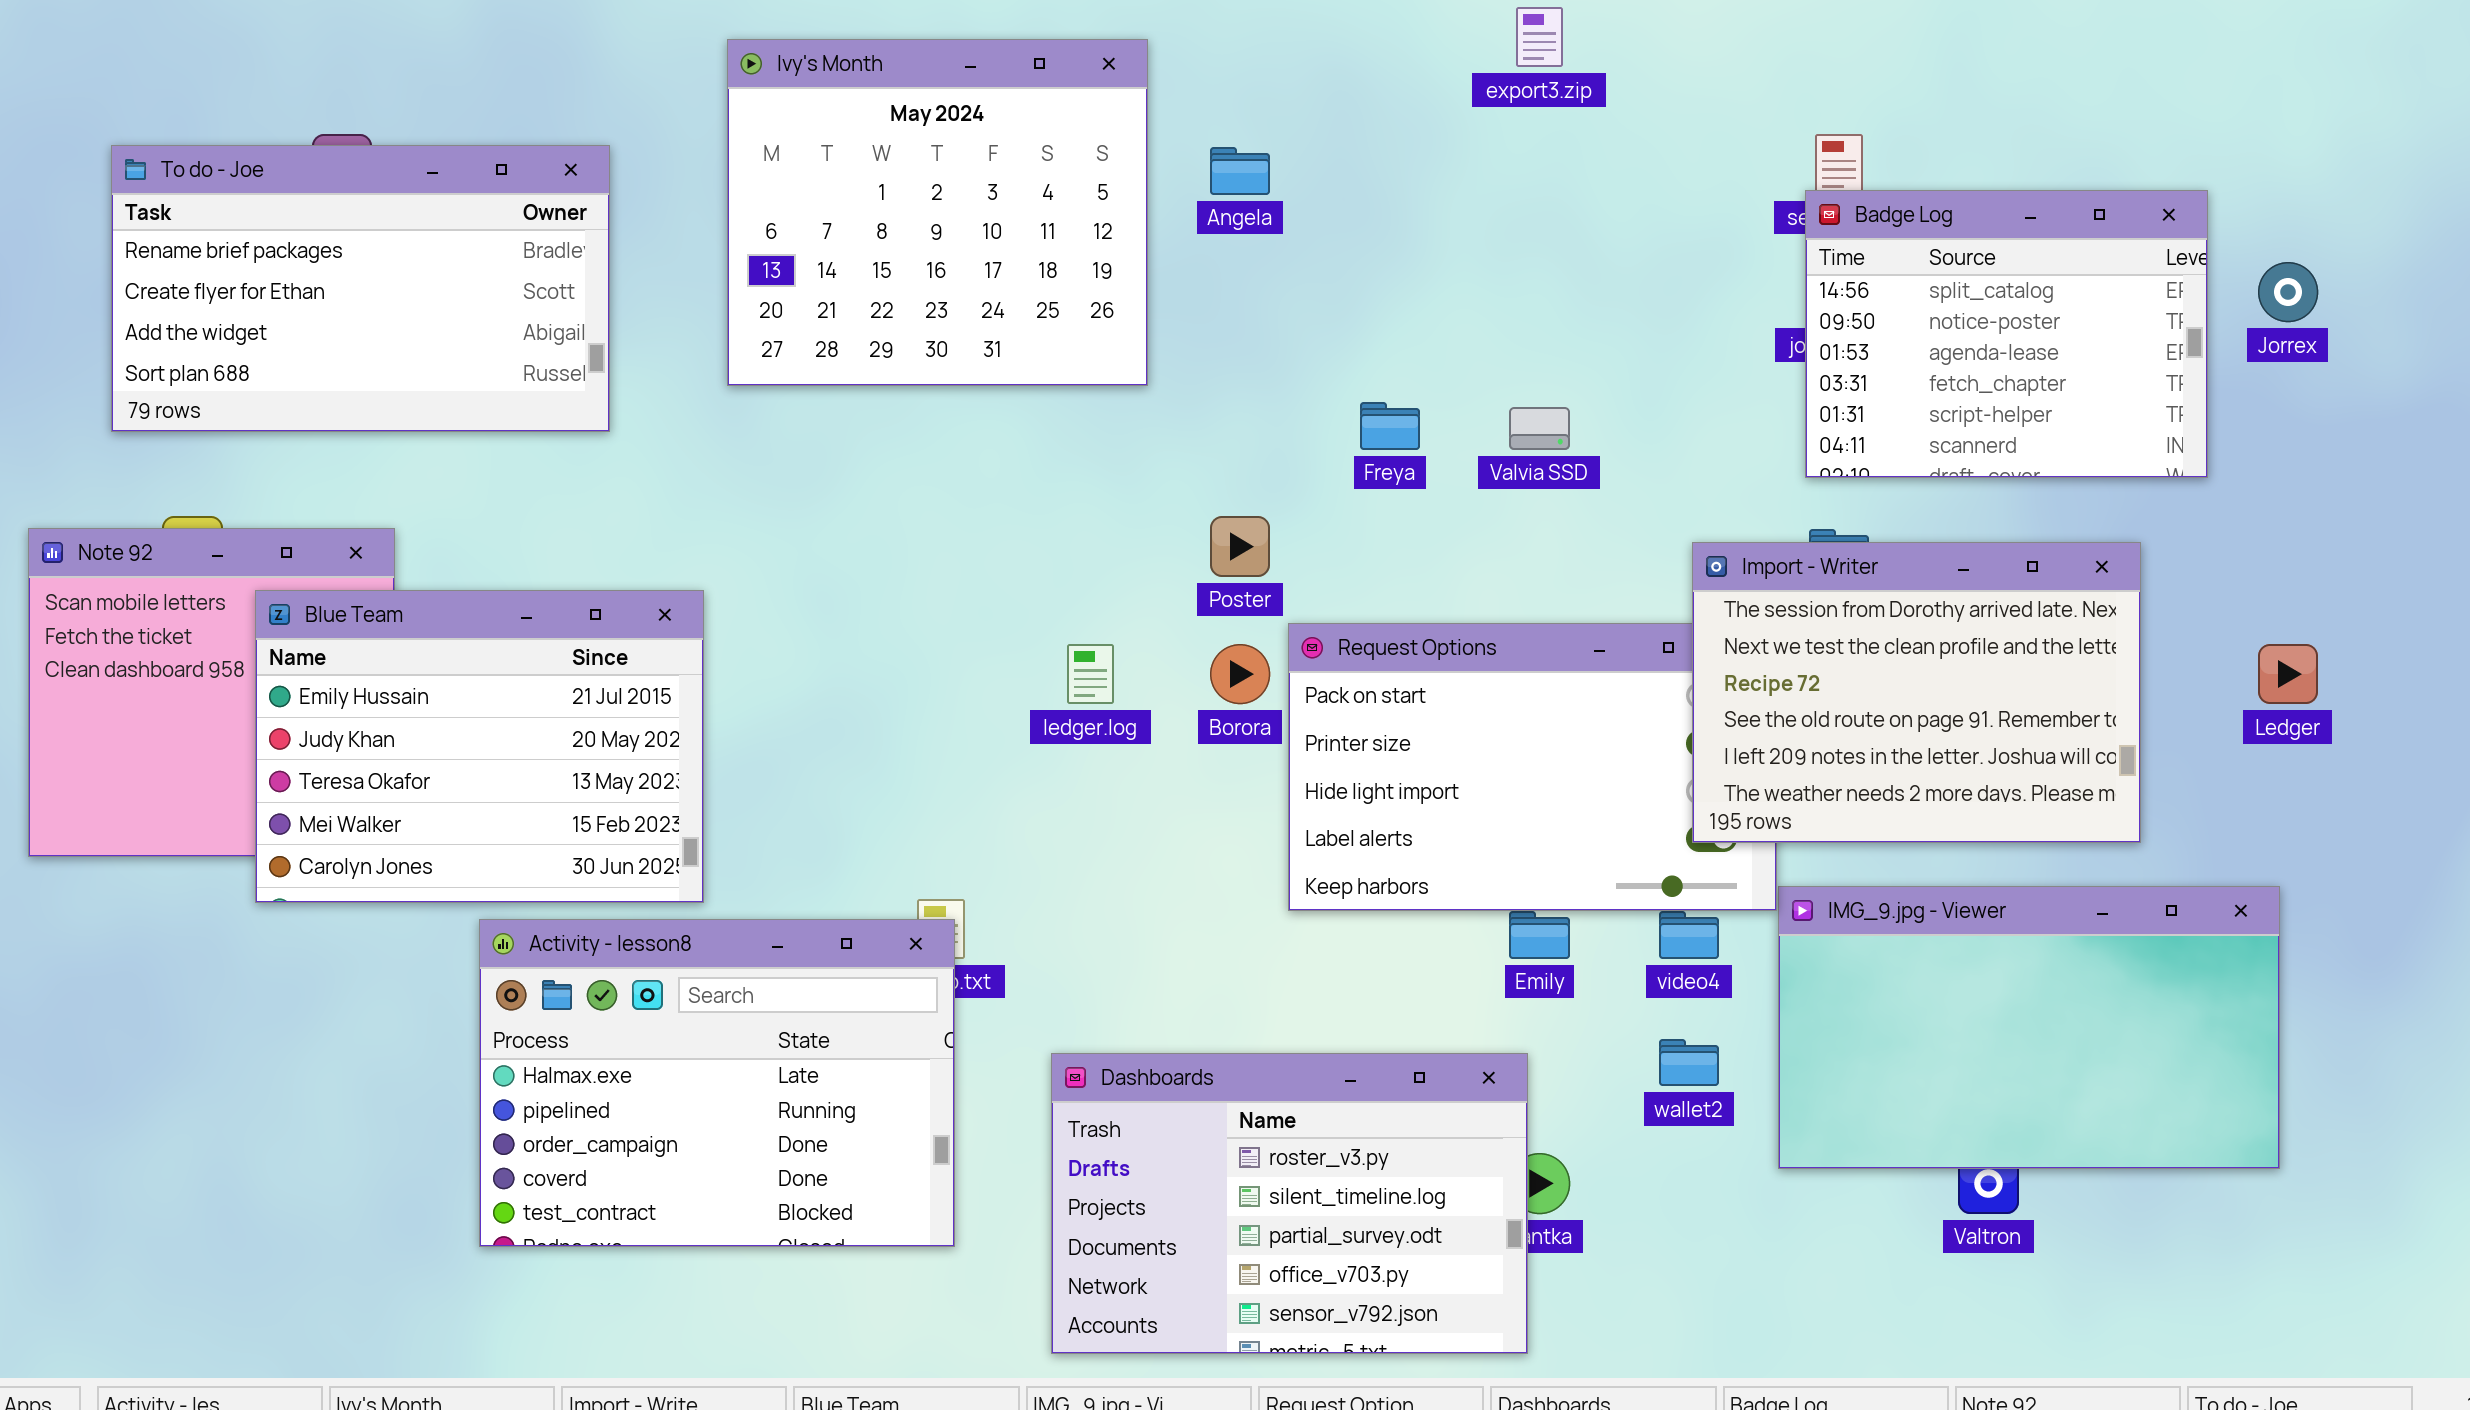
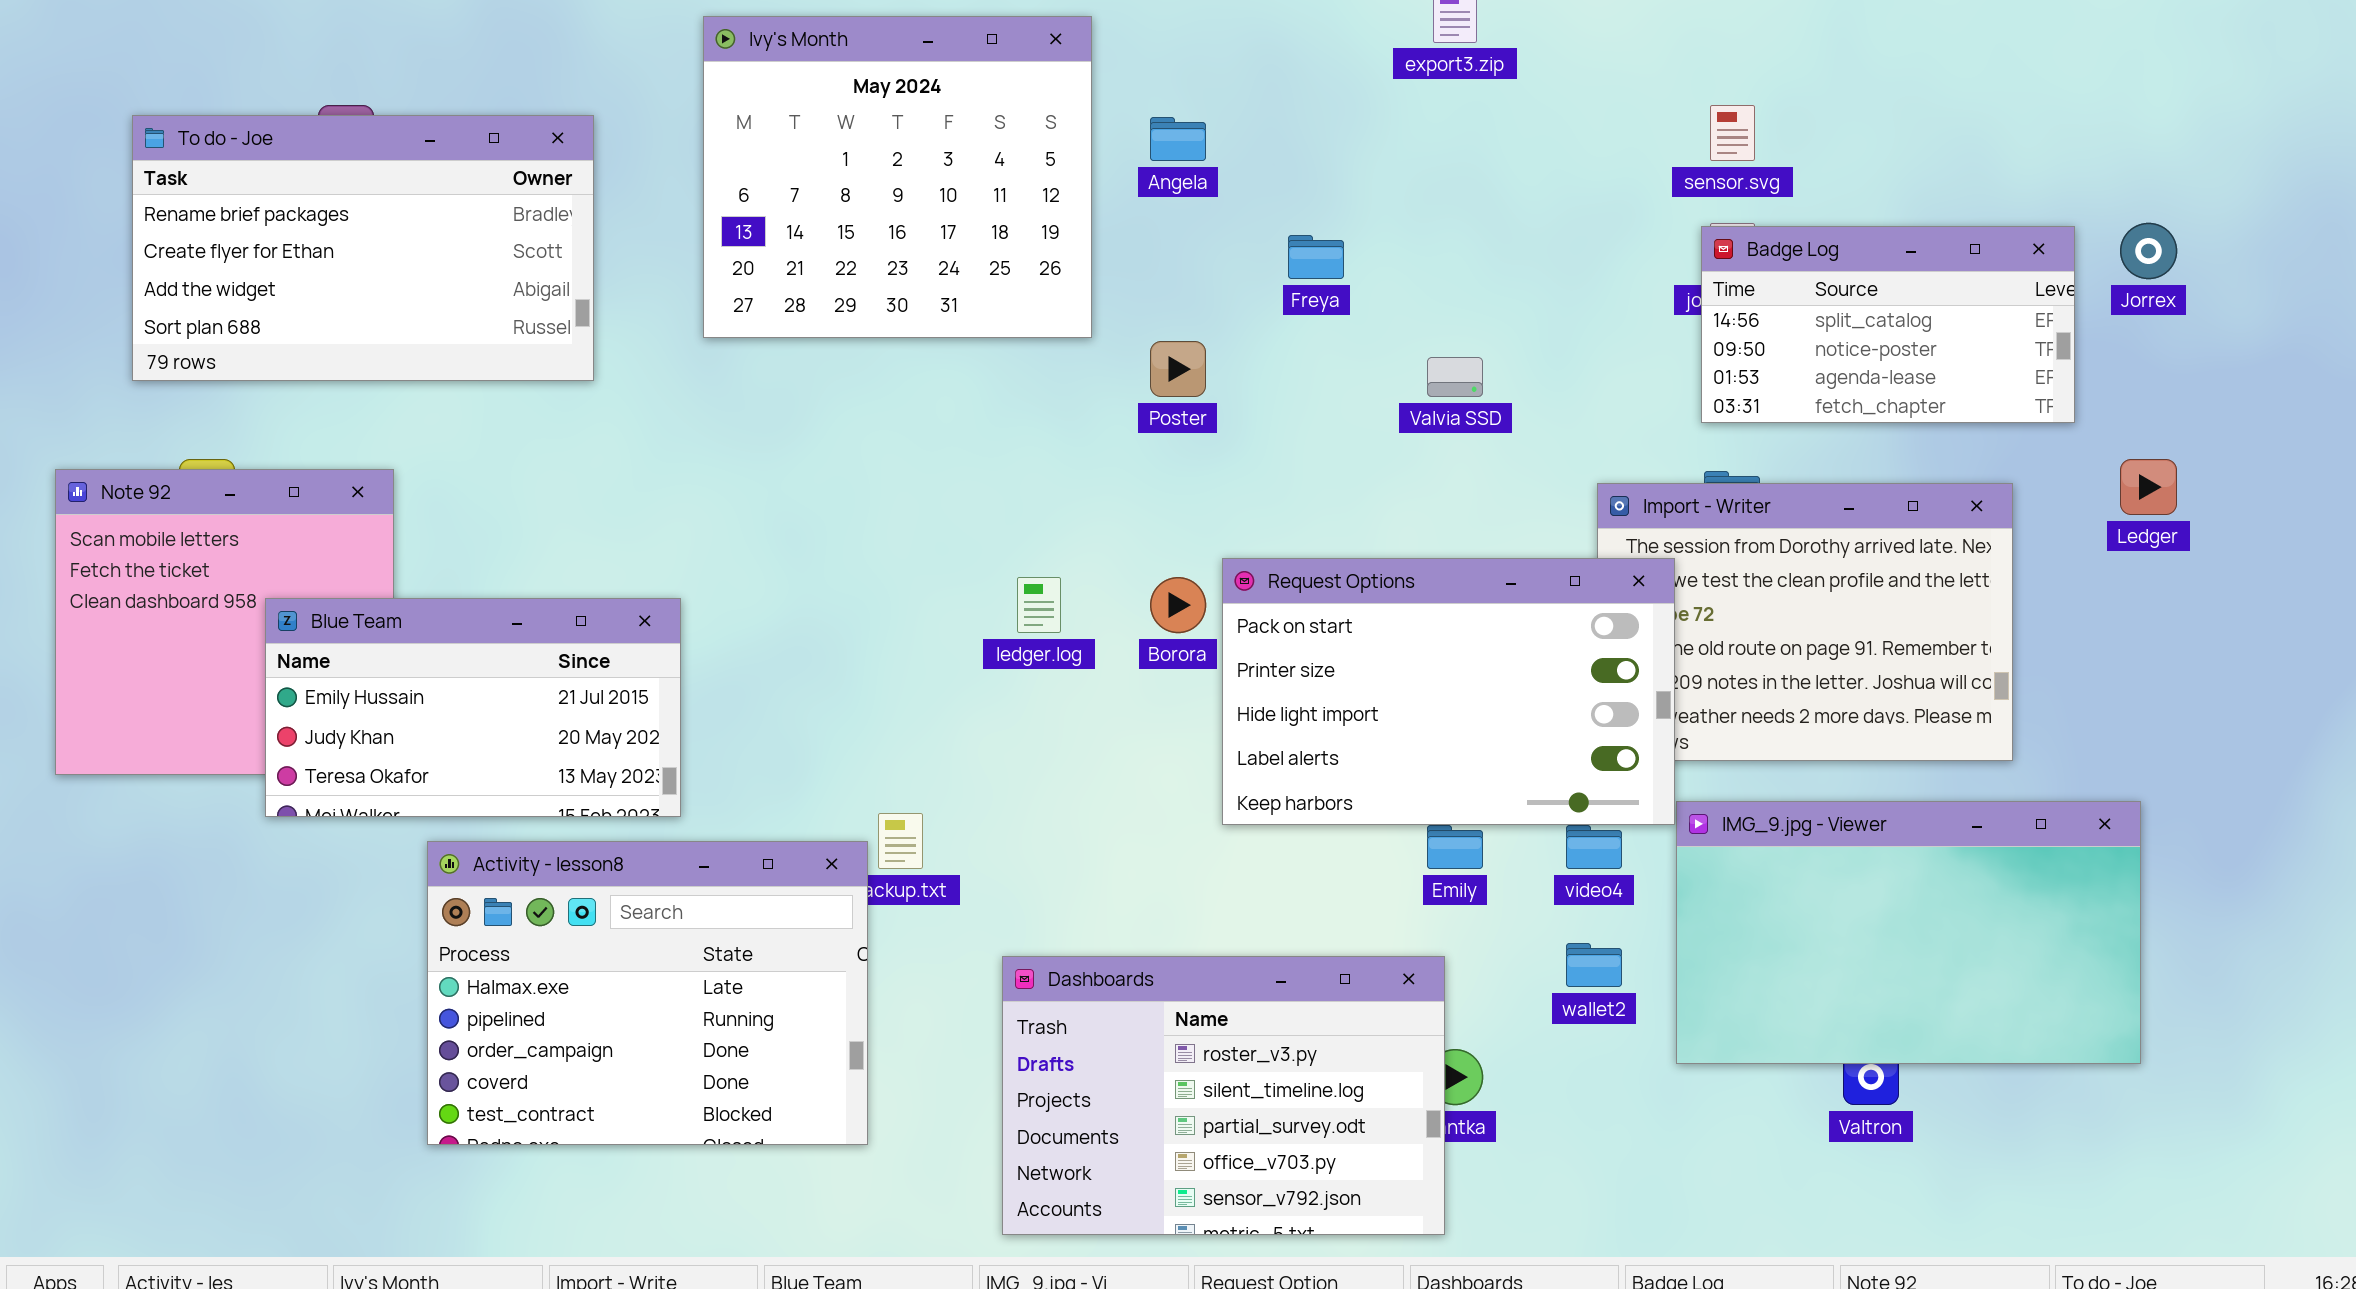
Badge Log: [1805,190,2208,478] -> [1701,226,2075,423], resized
Freya: [1360,402,1420,450] -> [1288,235,1344,279], moved
Poster: [1210,516,1270,577] -> [1150,341,1206,397], moved
Blue Team: [255,590,704,903] -> [265,598,681,817], resized
Request Options: [1288,623,1777,911] -> [1222,558,1675,825], raised
Ledger: [2258,644,2318,704] -> [2120,459,2177,515], moved
Activity - lesson8: [479,919,955,1247] -> [427,841,868,1145], moved

